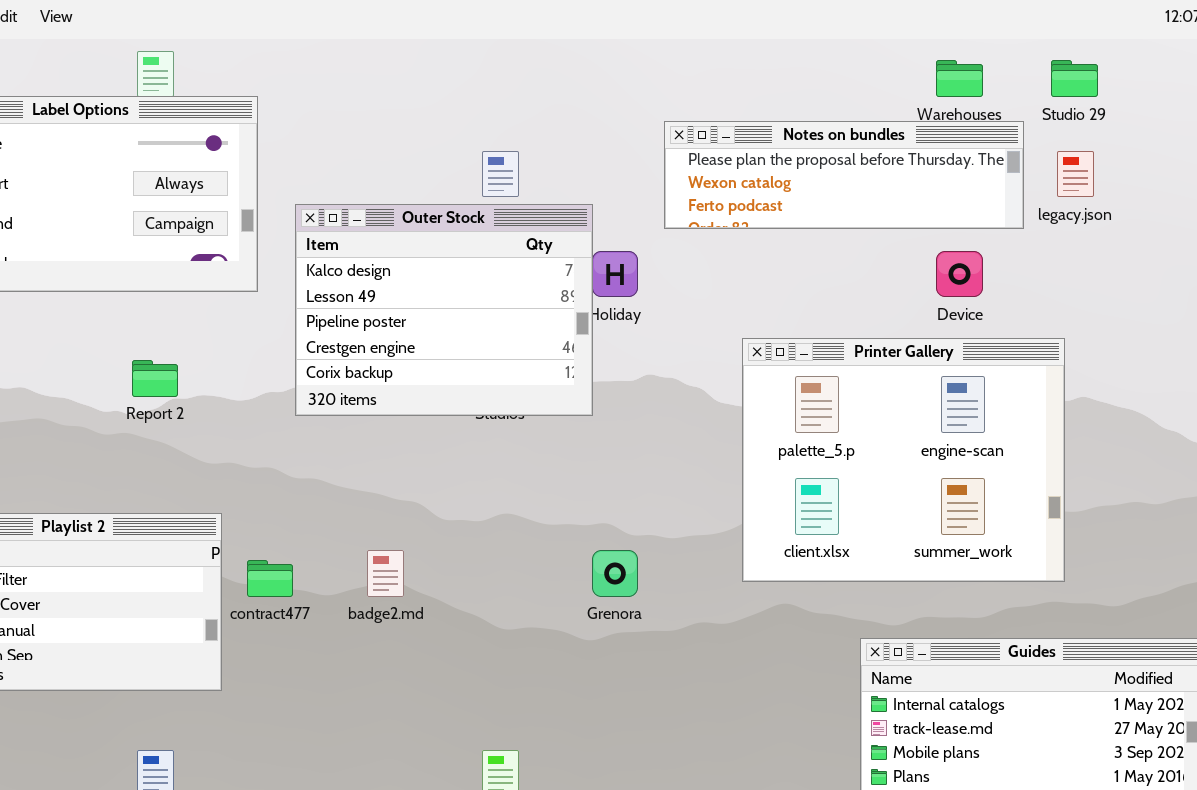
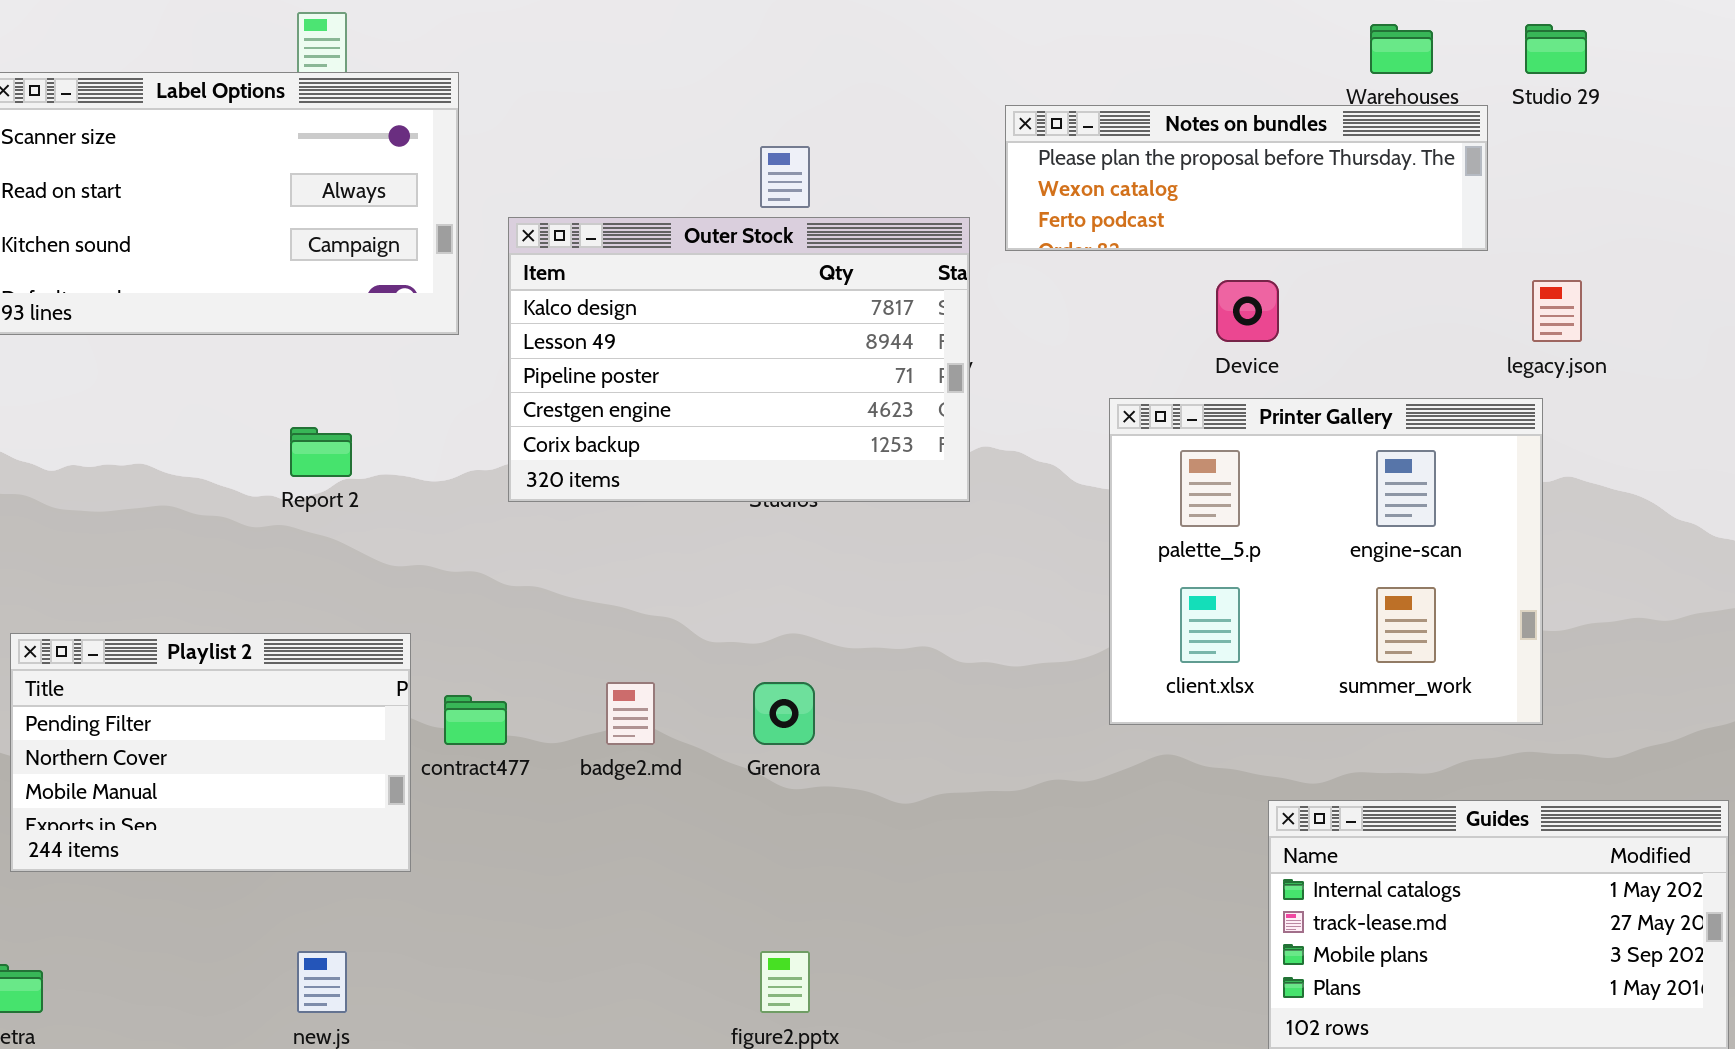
legacy.json: [1057,151,1094,197] -> [1532,280,1582,342], moved
Outer Stock: [295,204,593,416] -> [508,217,970,502], resized
Device: [936,251,983,297] -> [1216,280,1279,342], moved
Grenora: [592,550,638,597] -> [753,682,815,745], moved

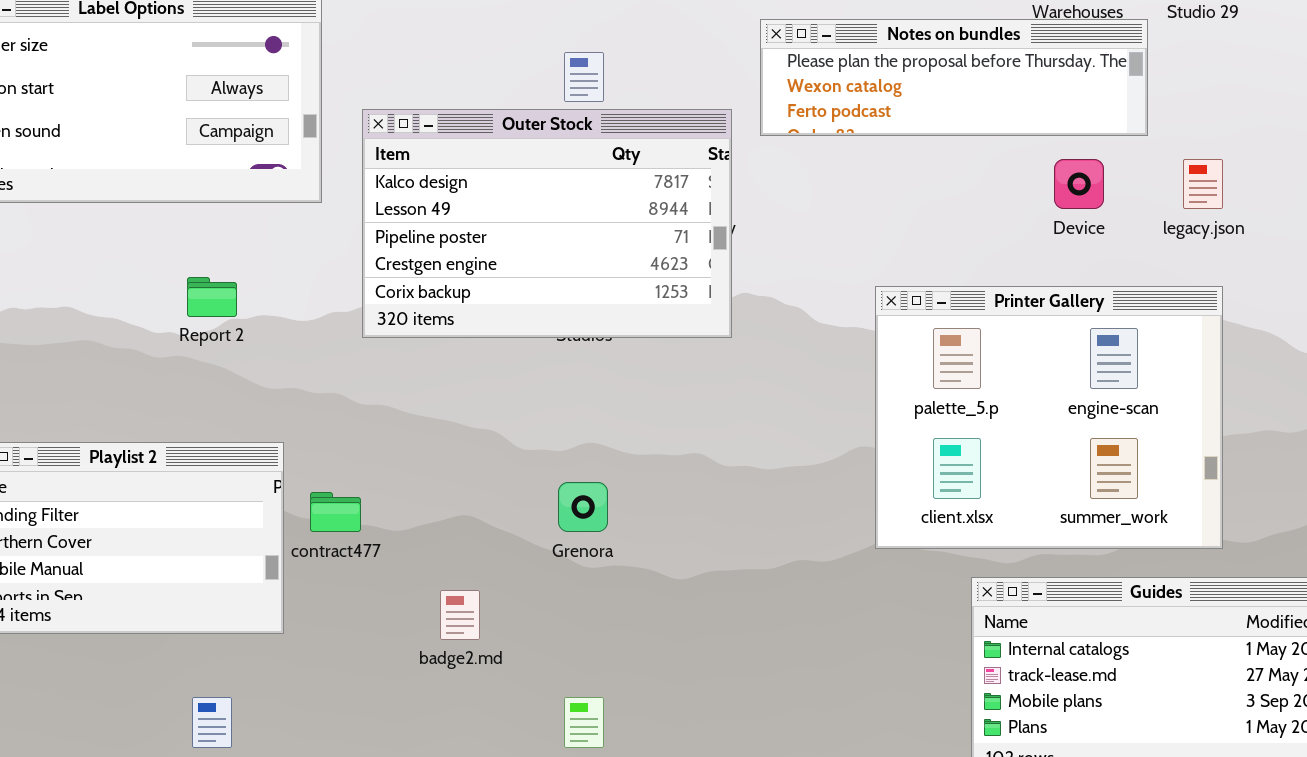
Device: [1216,280,1279,342] -> [1054,159,1104,209], moved
Printer Gallery: [1109,398,1543,725] -> [875,286,1223,549], moved
badge2.md: [606,682,655,745] -> [440,590,480,640], moved

